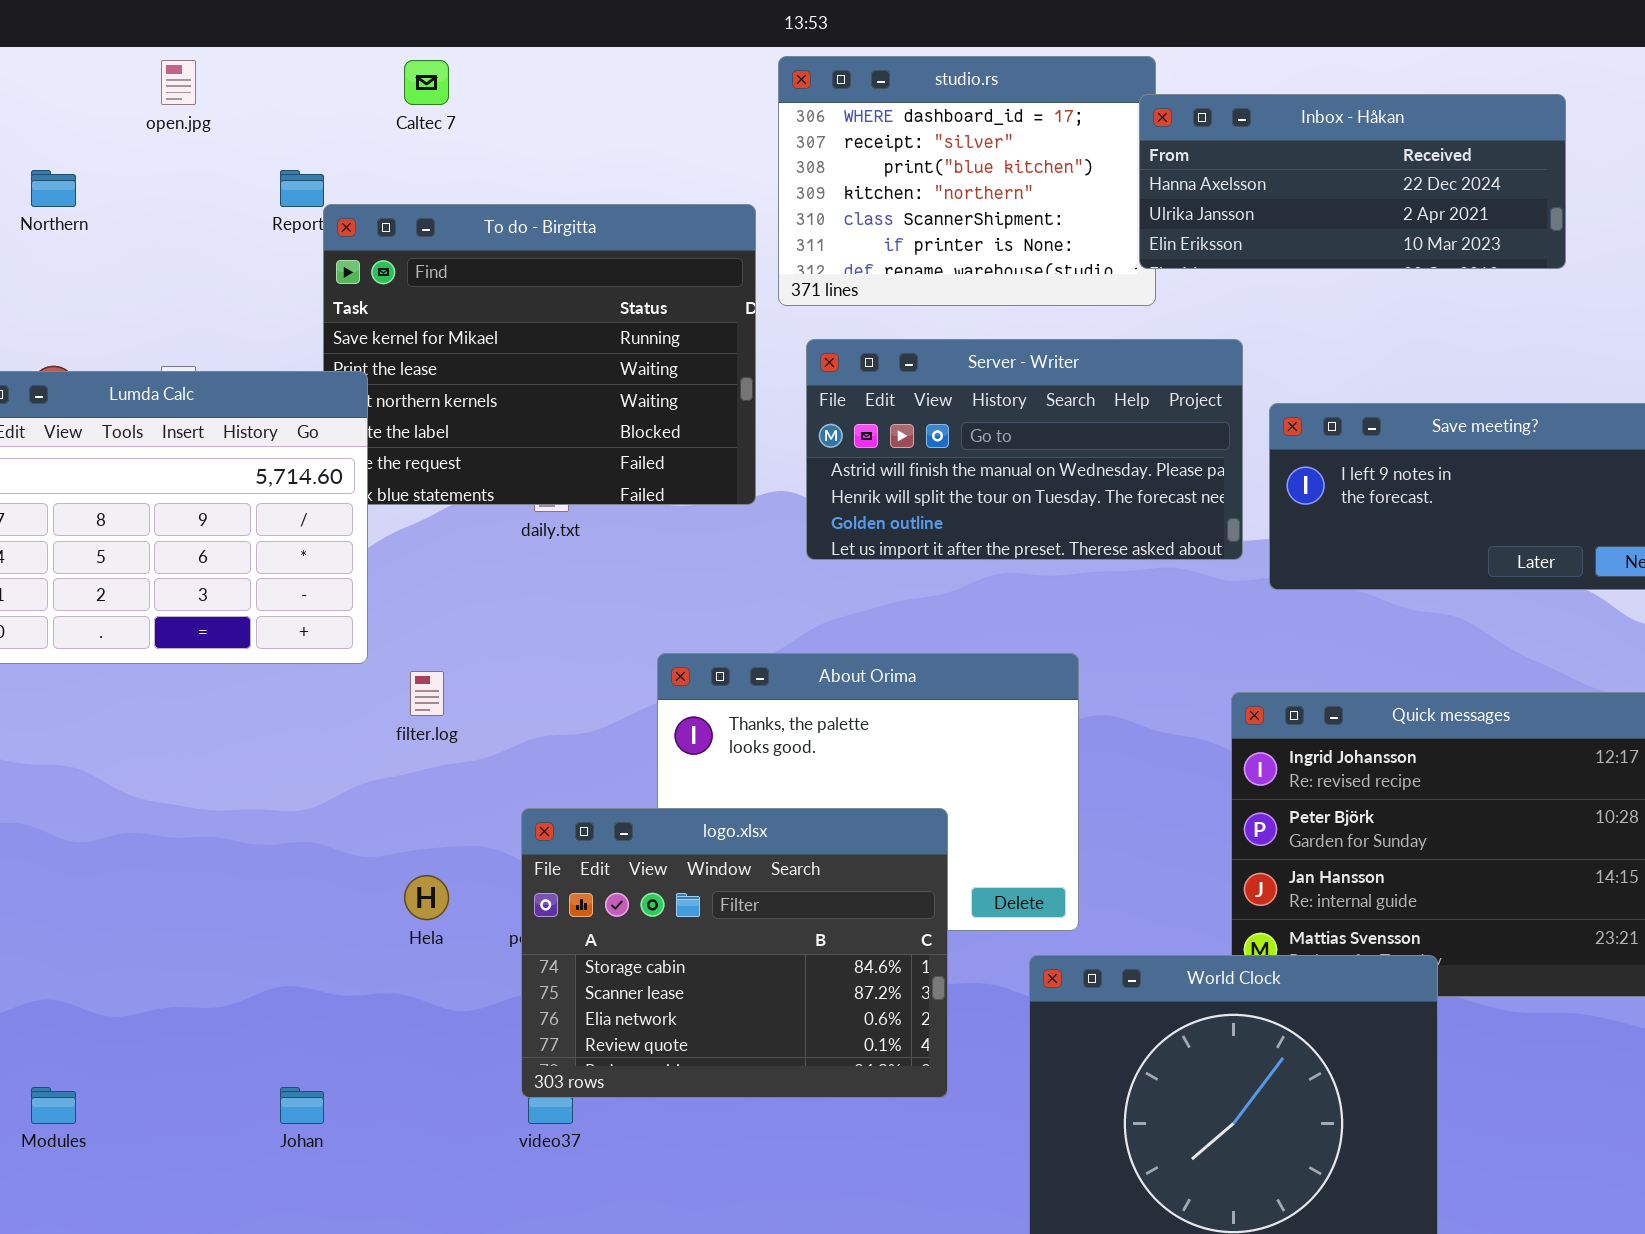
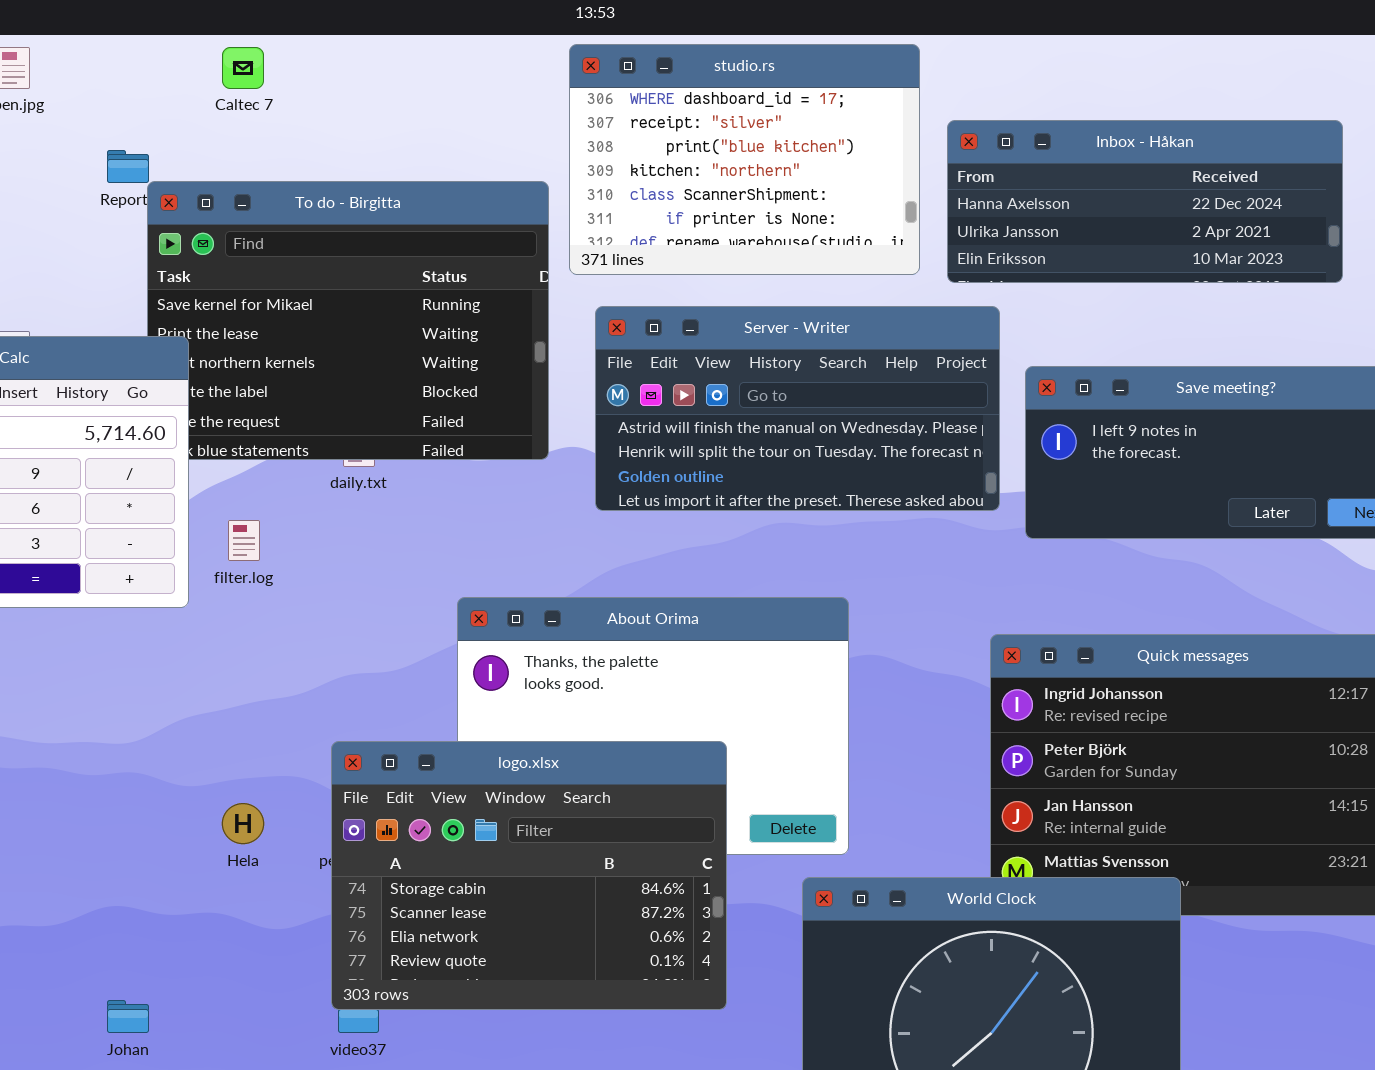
Inbox - Håkan: [1139,94,1566,269] -> [947,120,1343,283], moved
filter.log: [410,671,444,716] -> [228,520,260,561], moved

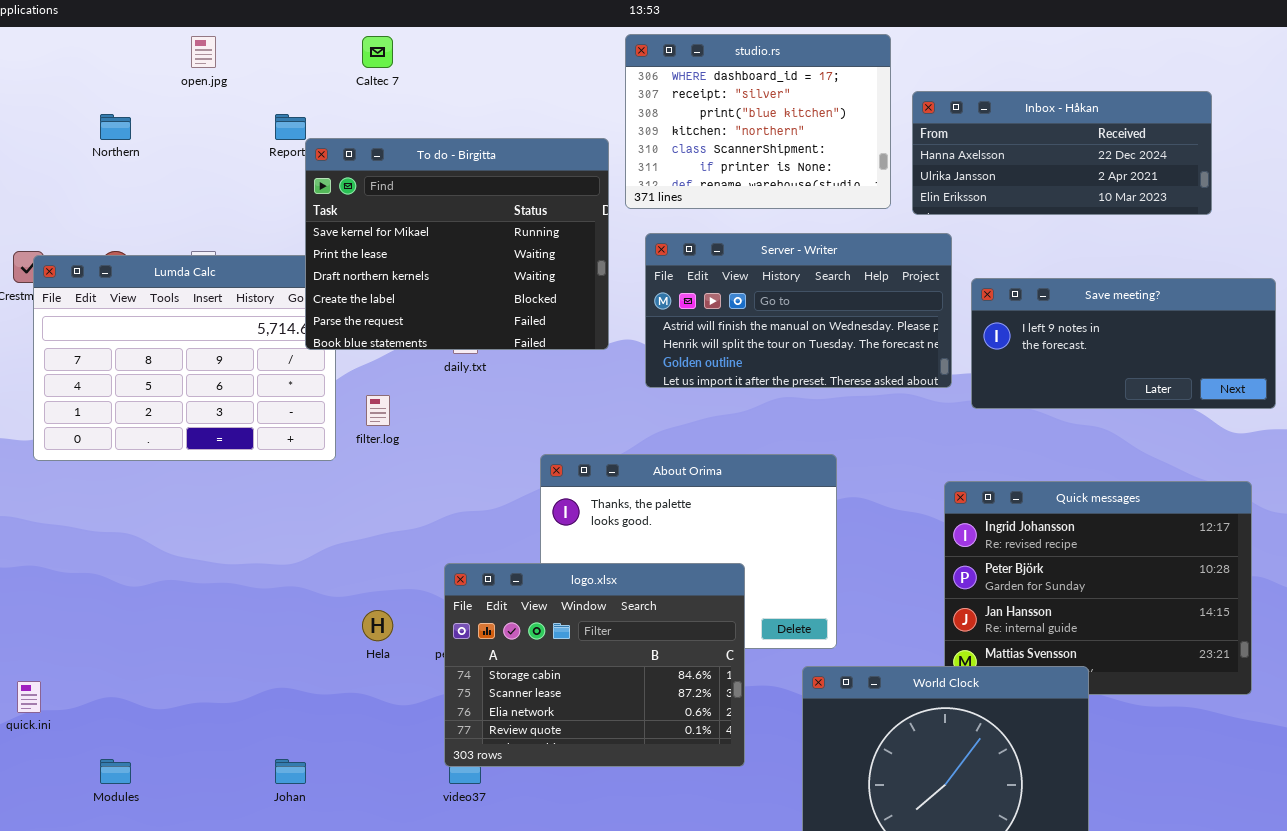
To do - Birgitta: [147,181,549,460] -> [305,138,609,350], raised

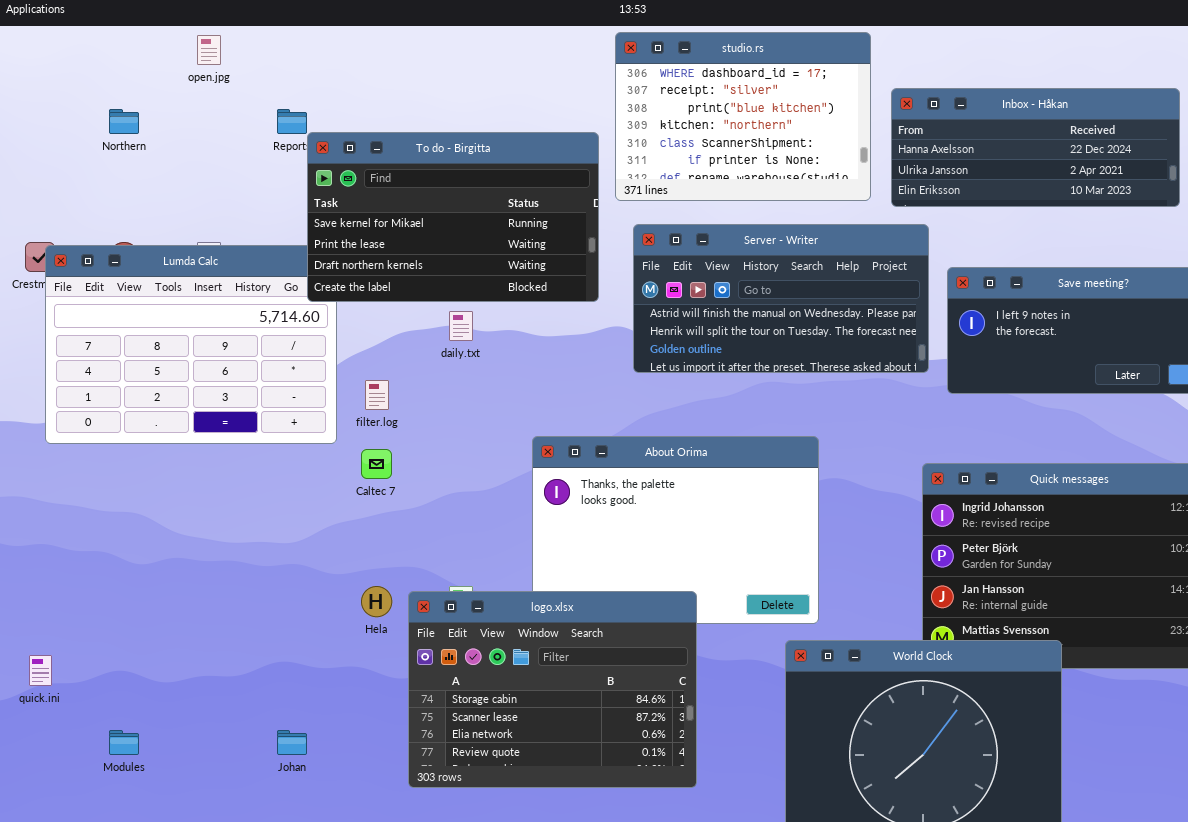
Caltec 7: [362,36,393,68] -> [361,449,392,479], moved
To do - Birgitta: [305,138,609,350] -> [307,132,599,302], resized
logo.xlsx: [444,563,745,767] -> [408,591,697,788], moved

